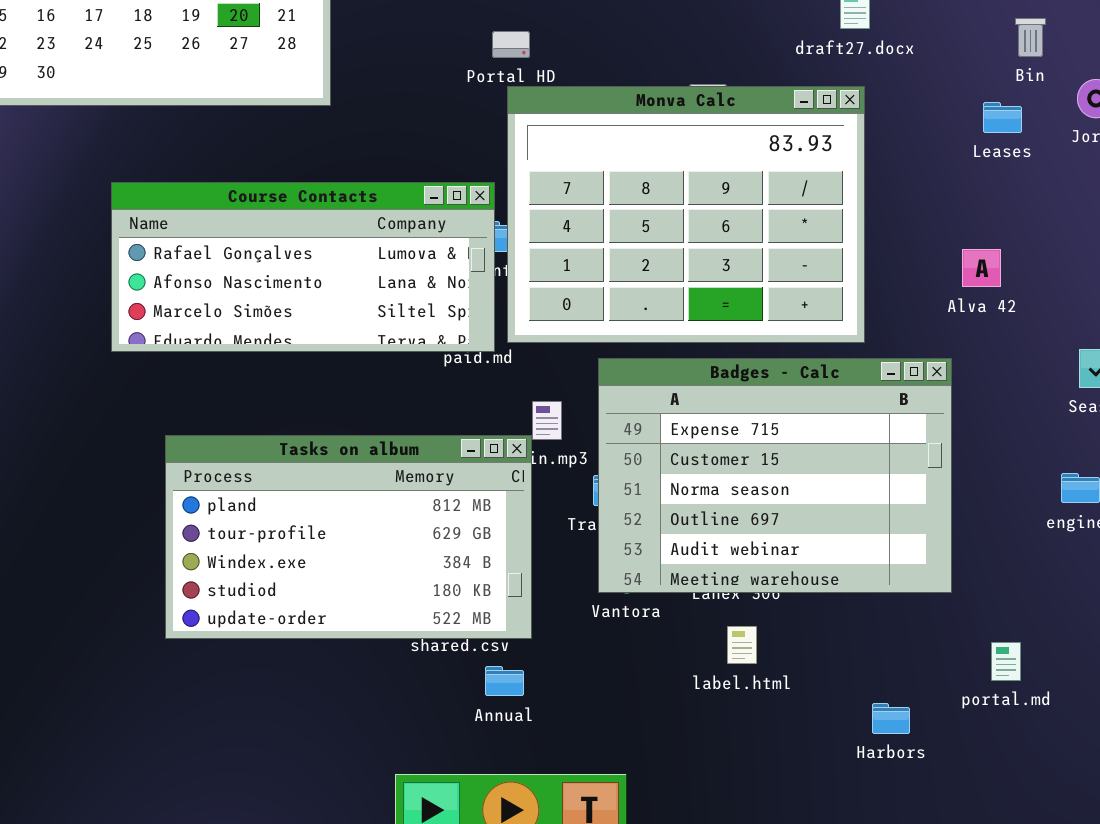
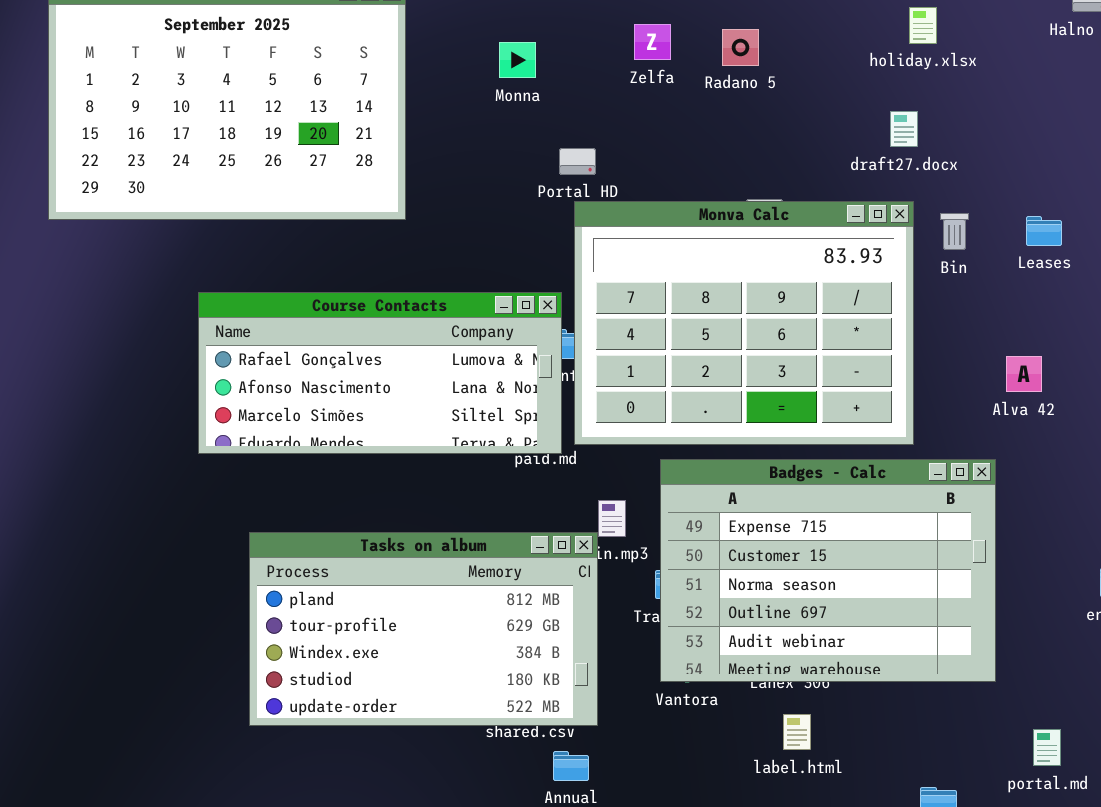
Bin: [1015,18,1046,57] -> [940,213,969,250], moved

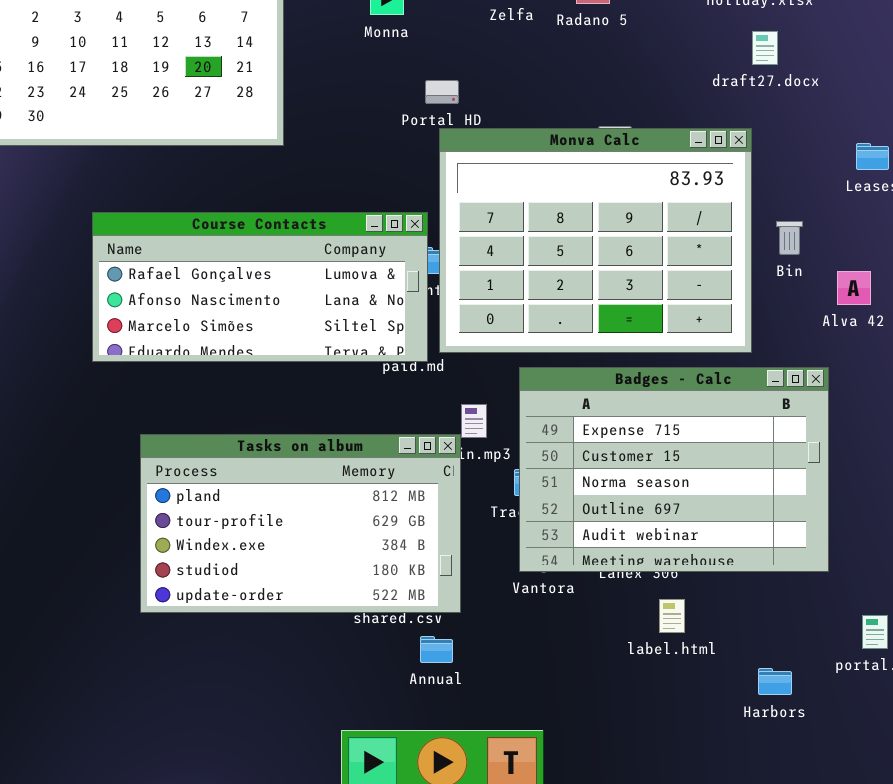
draft27.docx: [890,111,918,147] -> [752,31,778,65], moved
Bin: [940,213,969,250] -> [776,221,803,255], moved
label.html: [783,714,811,750] -> [659,599,685,633], moved

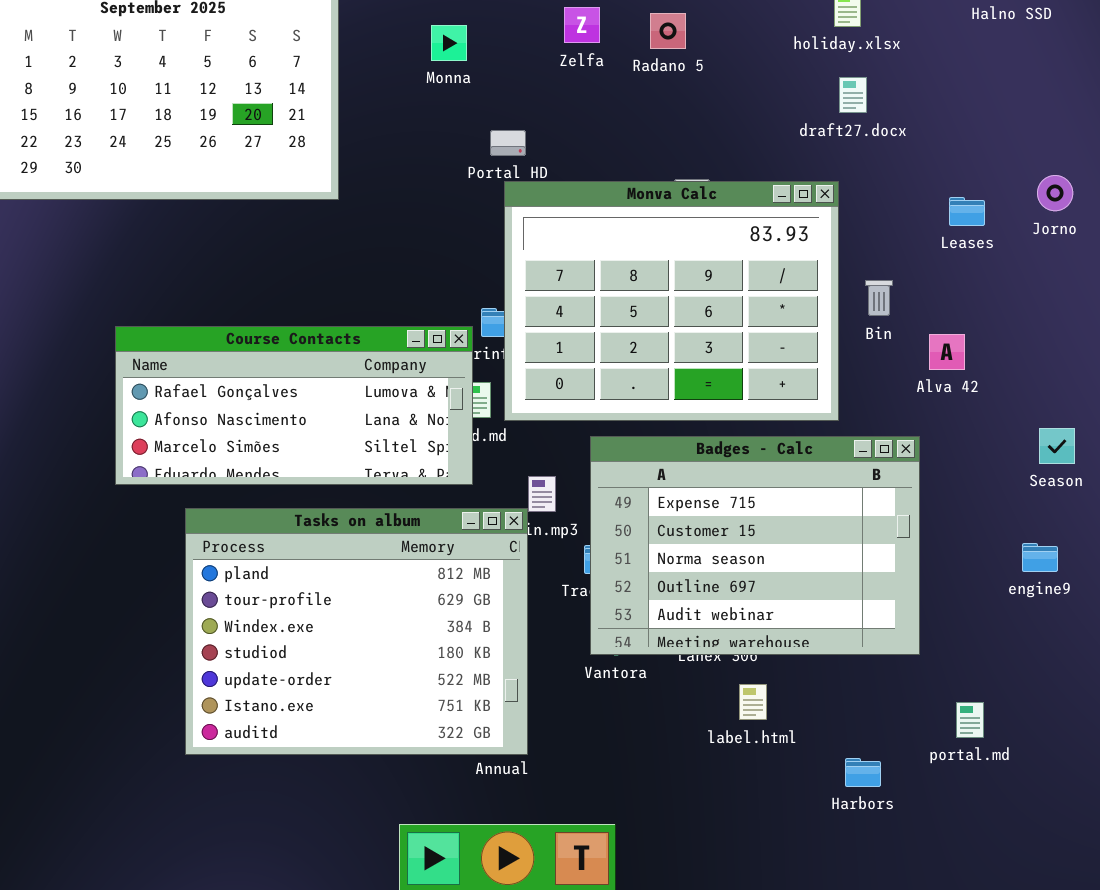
Course Contacts: [92,212,428,362] -> [115,326,473,485], moved
Tasks on album: [140,434,461,613] -> [185,508,528,755], resized

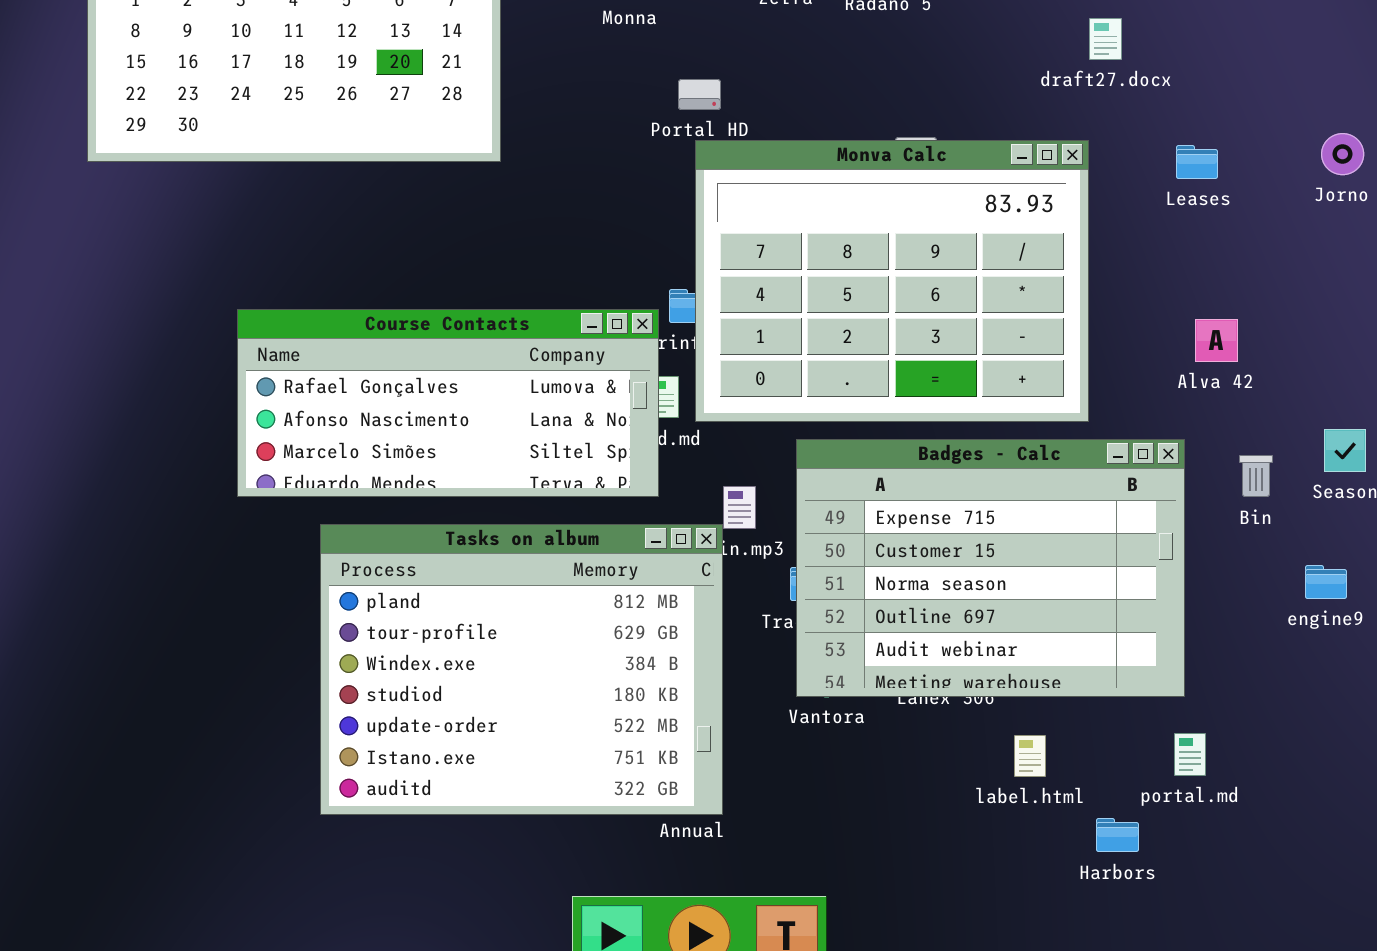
Leases: [949,197,985,226] -> [1176,145,1218,179], moved
Bin: [865,280,893,316] -> [1239,455,1273,497], moved
label.html: [739,684,767,720] -> [1014,735,1046,777], moved
portal.md: [956,702,984,738] -> [1174,733,1206,776], moved

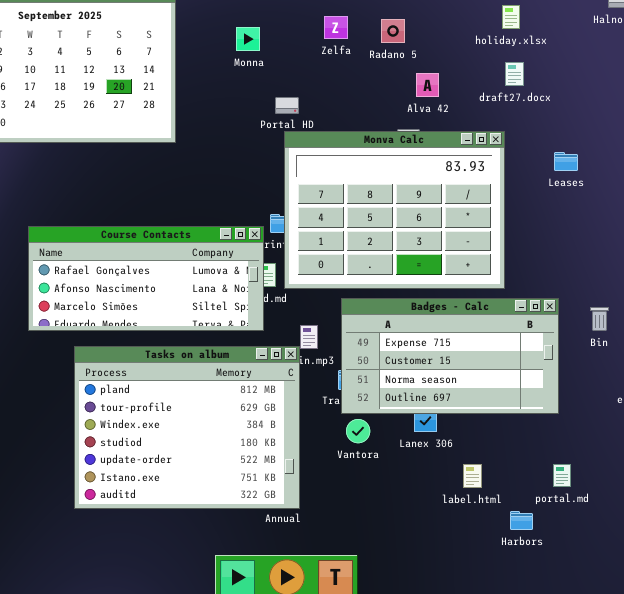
Leases: [1176,145,1218,179] -> [554,152,578,171], moved
Alva 42: [1195,319,1238,362] -> [416,73,439,97], moved
Badges - Calc: [796,439,1185,697] -> [341,298,559,414], resized

